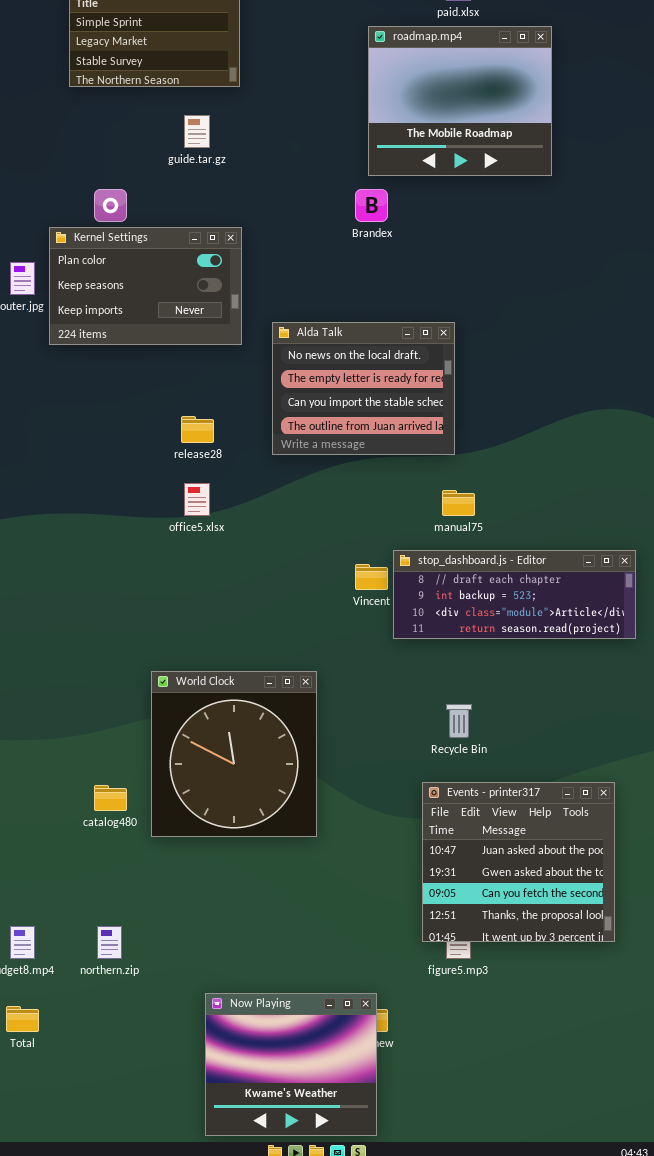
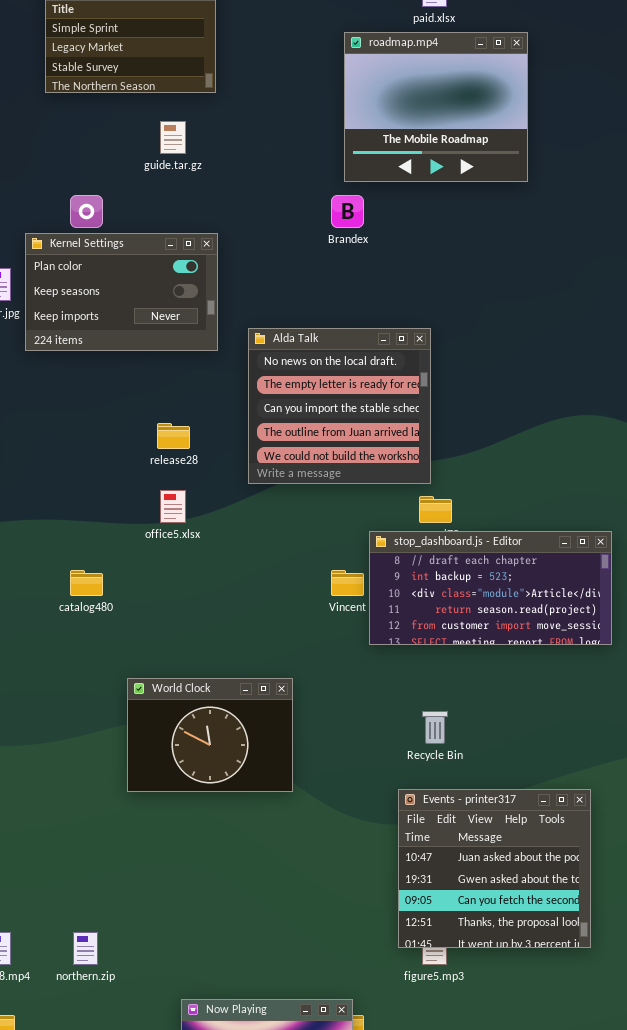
Alda Talk: [272,322,455,455] -> [248,328,431,484], resized
stop_dashboard.js - Editor: [393,550,636,639] -> [369,531,612,645], resized
World Clock: [151,671,317,837] -> [127,678,293,792], resized
catalog480: [94,785,127,811] -> [70,570,103,596], moved

